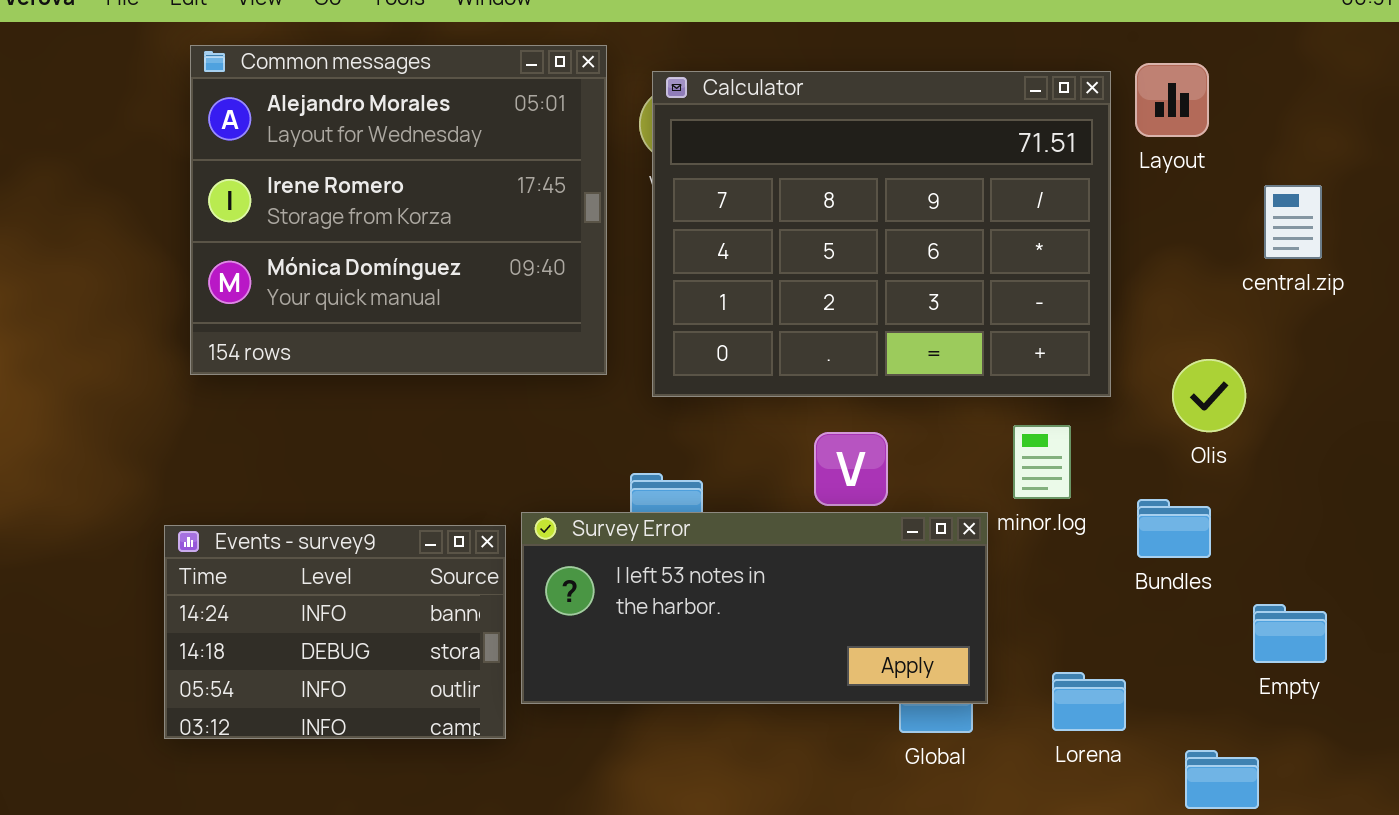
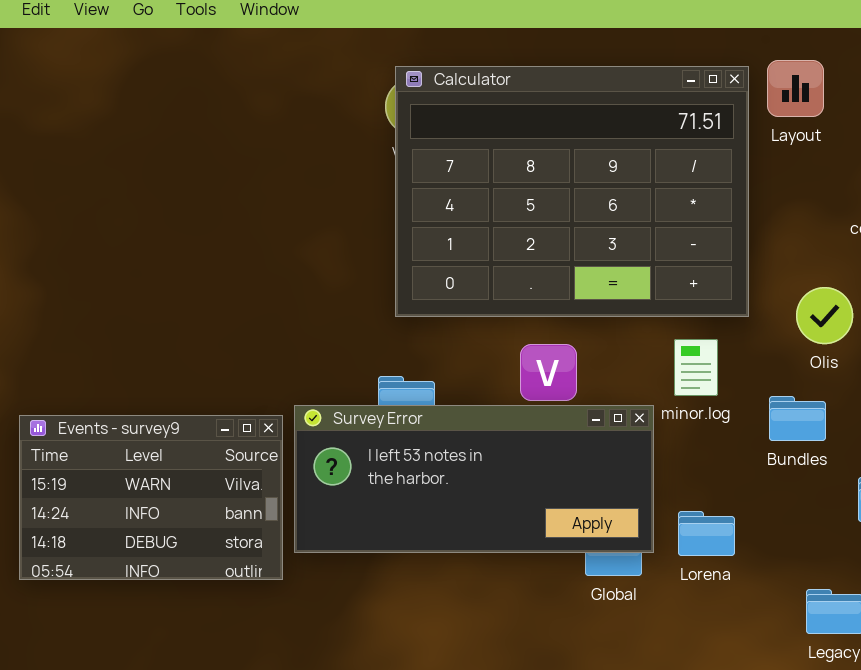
Common messages: [190,45,607,375] -> none, closed
Events - survey9: [164,525,506,739] -> [19,415,283,580], scrolled up 1 row
Lorena: [1052,672,1126,731] -> [678,511,735,556], moved

